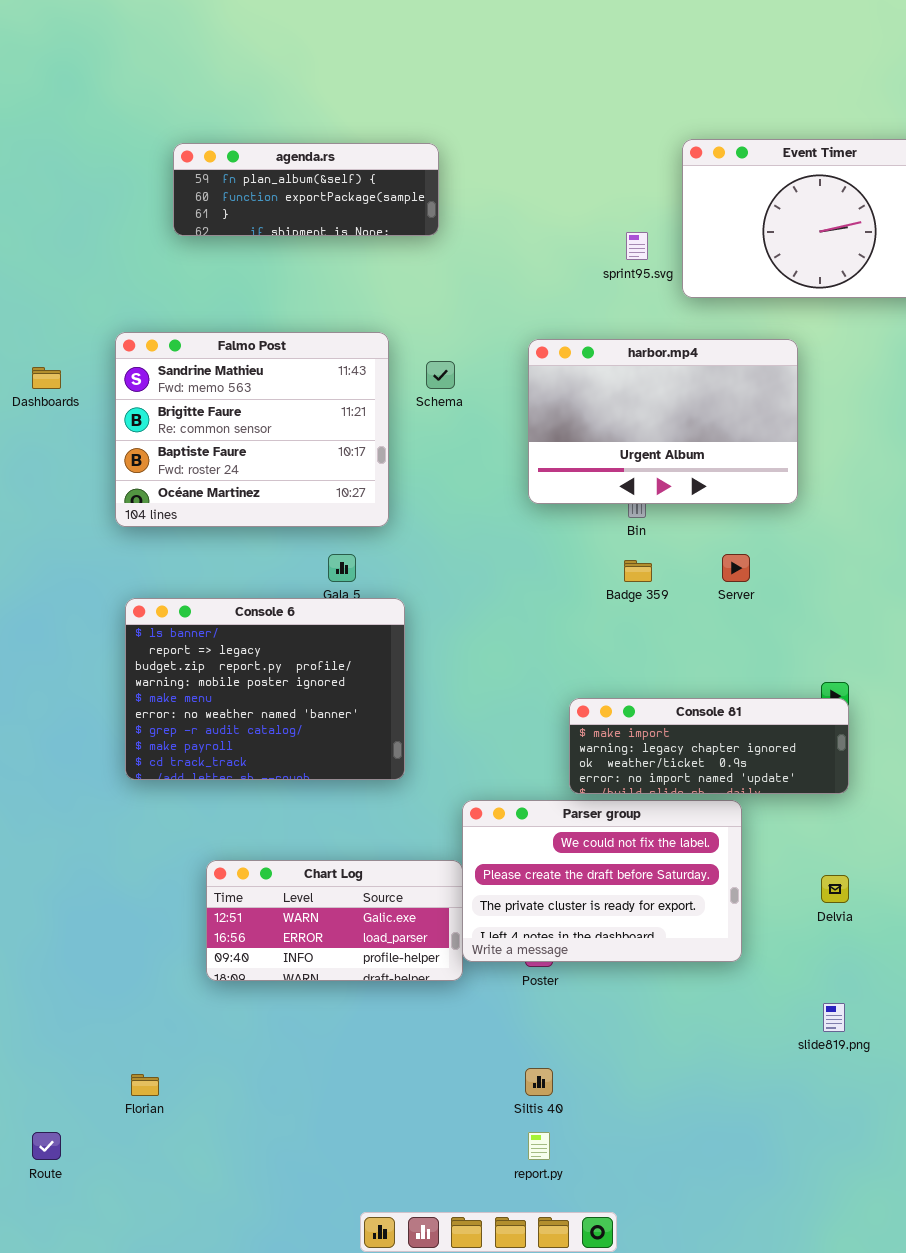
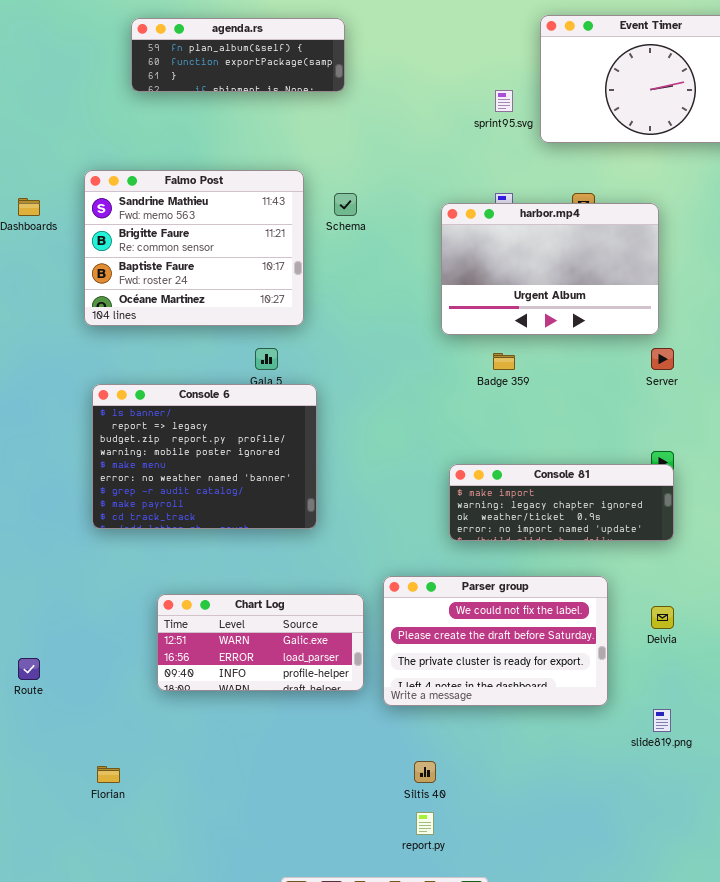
harbor.mp4: [528,339,798,504] -> [441,203,659,335], moved
Server: [722,554,750,582] -> [651,348,674,370], moved
Parser group: [462,800,742,962] -> [383,576,608,706], moved
Route: [32,1132,61,1160] -> [18,658,40,680], moved

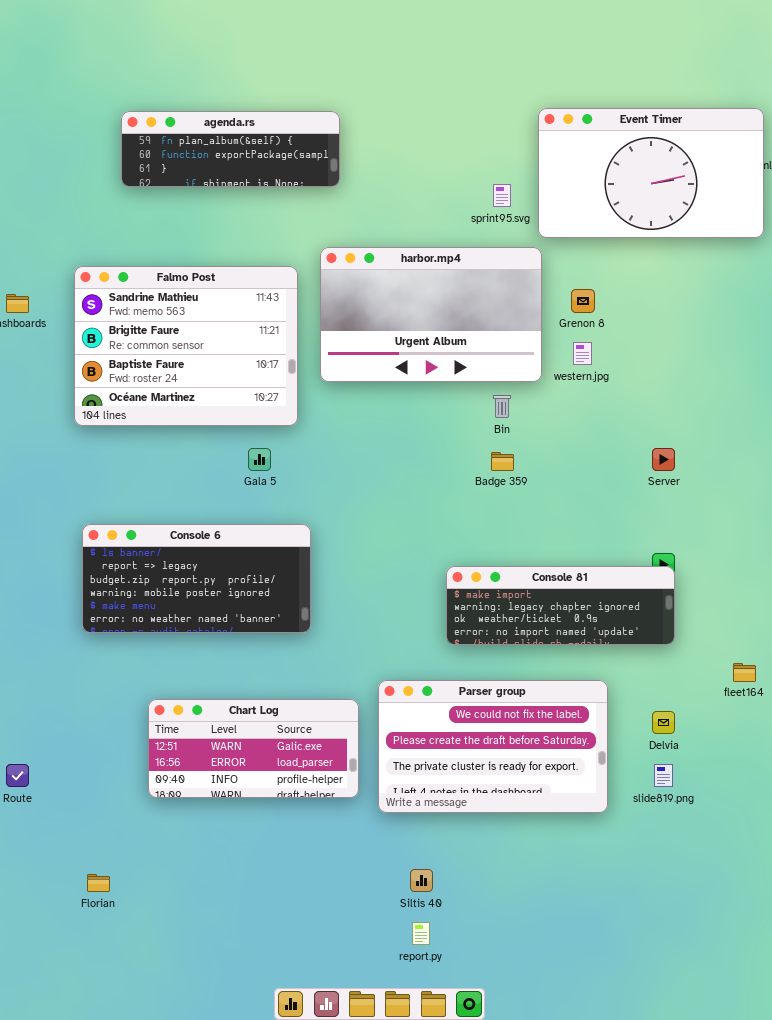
harbor.mp4: [441,203,659,335] -> [320,247,542,382], moved
Console 6: [92,384,317,529] -> [82,524,311,633], resized
slide819.png: [653,709,671,732] -> [654,764,673,787], moved

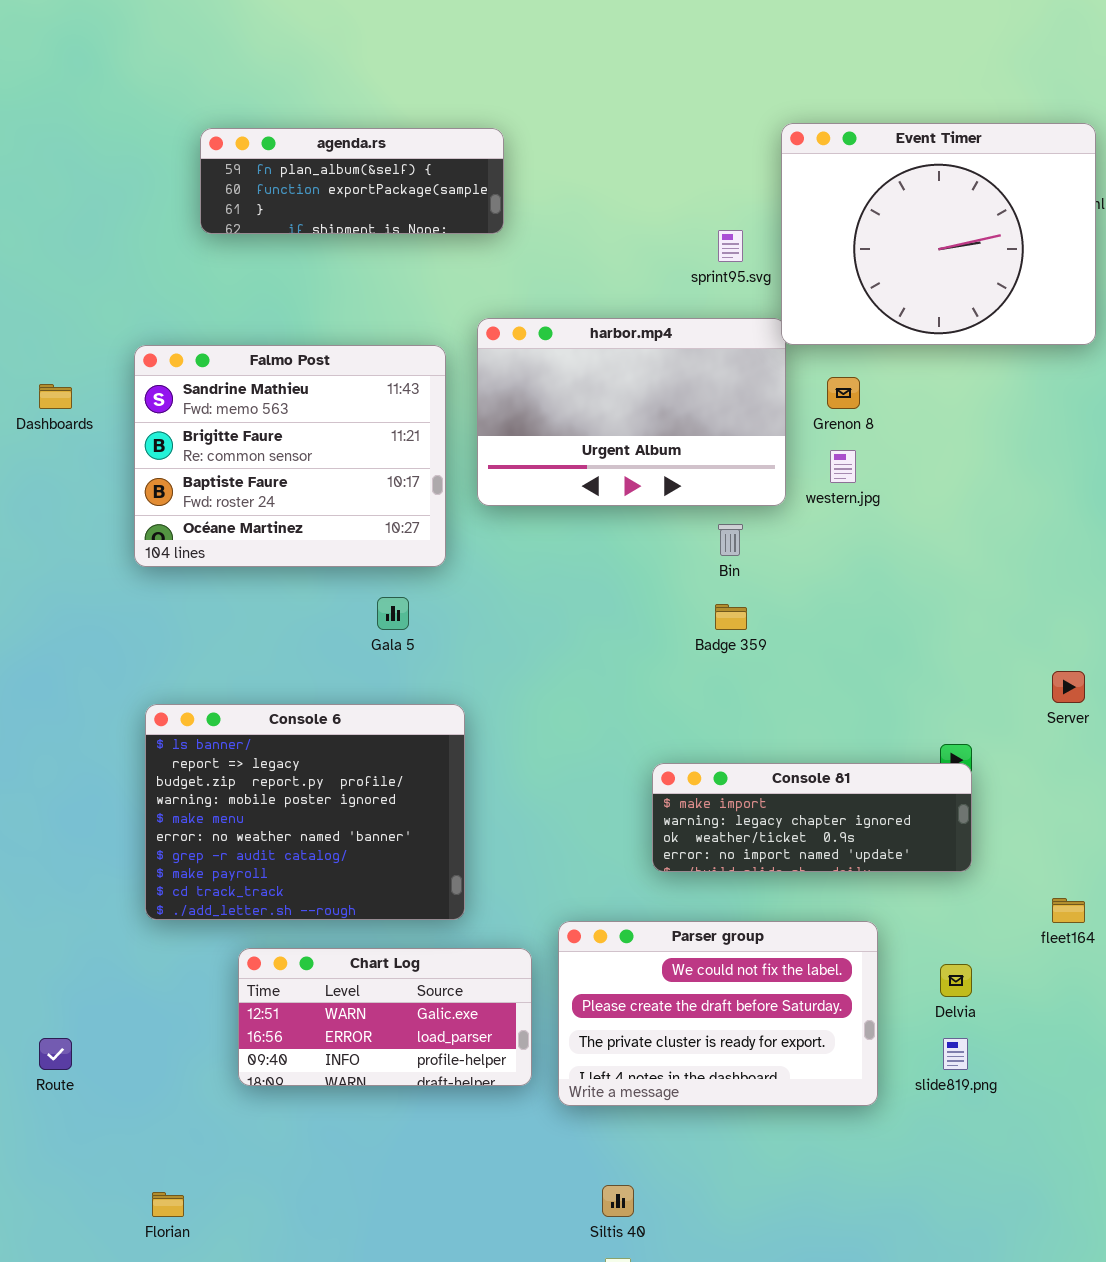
Event Timer: [538,108,764,238] -> [781,123,1096,345], resized
Server: [652,448,675,471] -> [1052,671,1085,703], moved
Console 6: [82,524,311,633] -> [145,704,465,920], resized

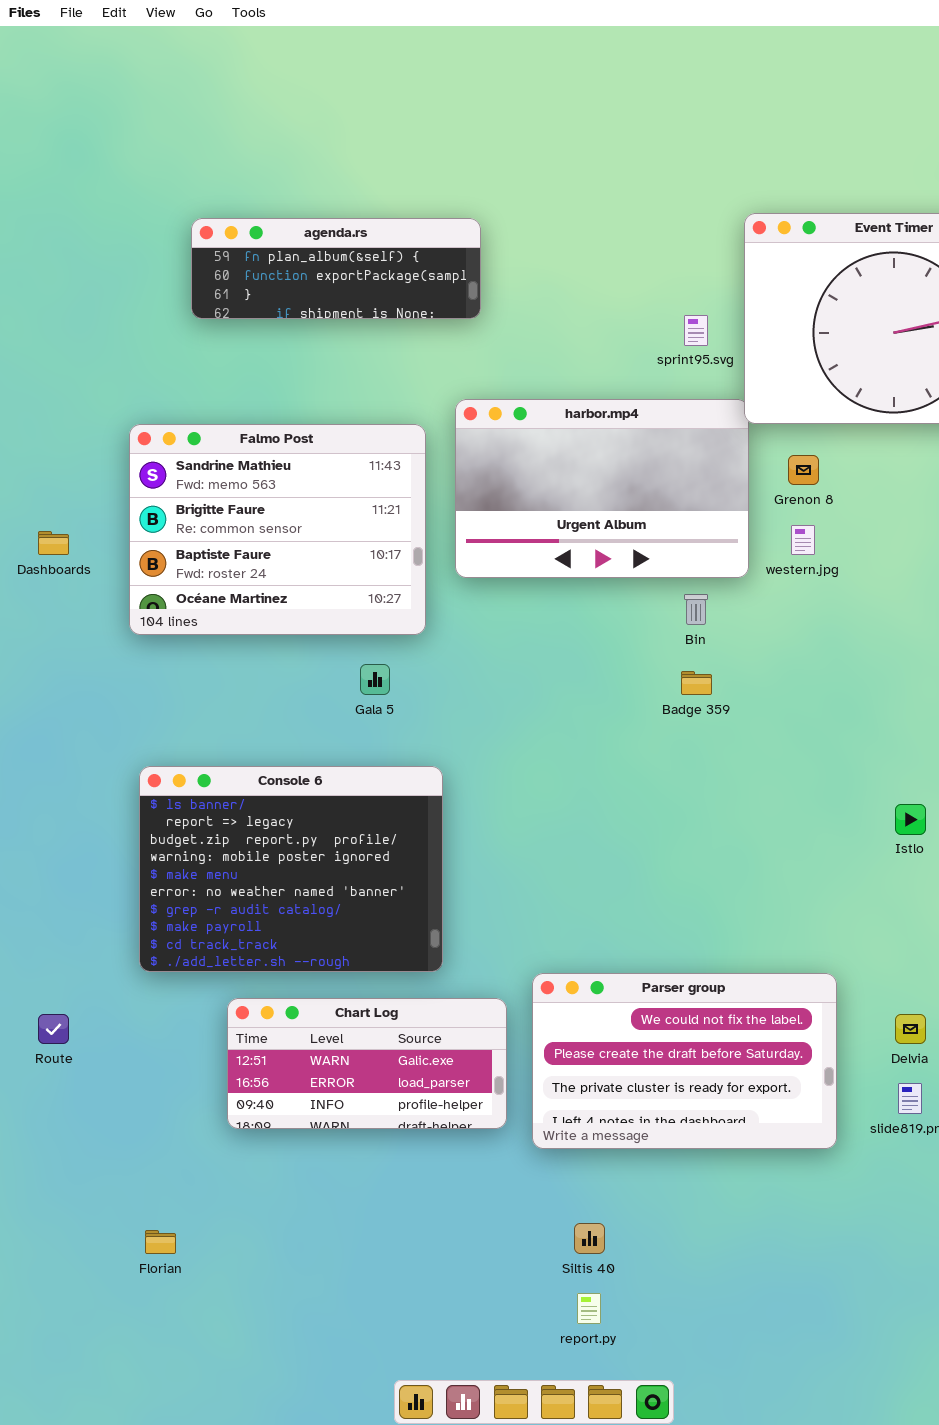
Dashboards: [39,384,72,409] -> [38,531,69,555], moved
Console 81: [652,763,972,872] -> none, closed
Route: [39,1038,72,1070] -> [38,1014,69,1044], moved

